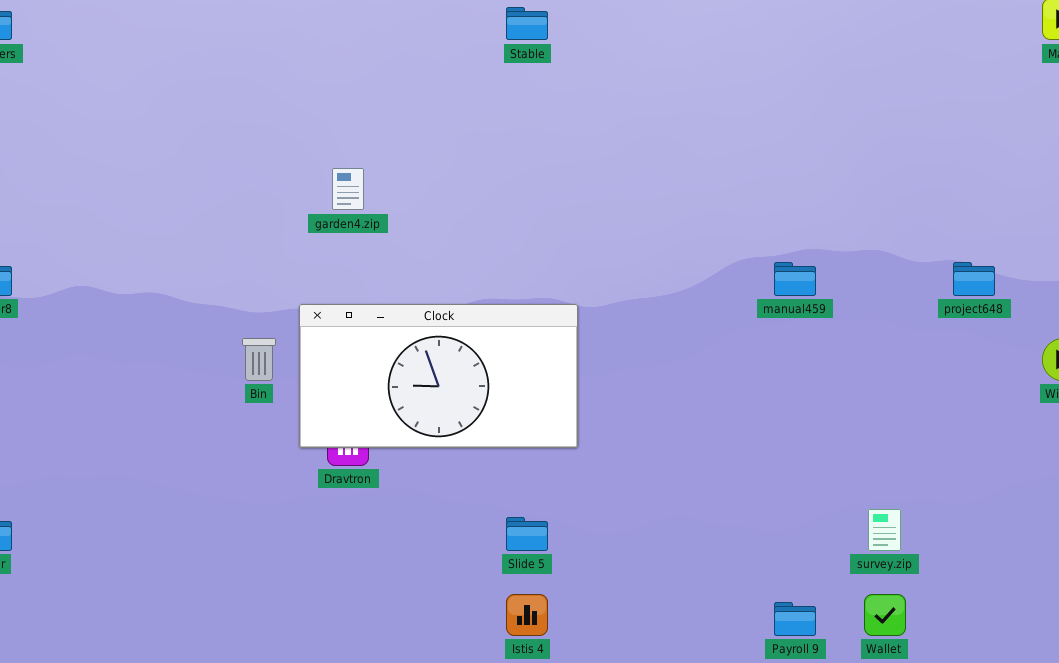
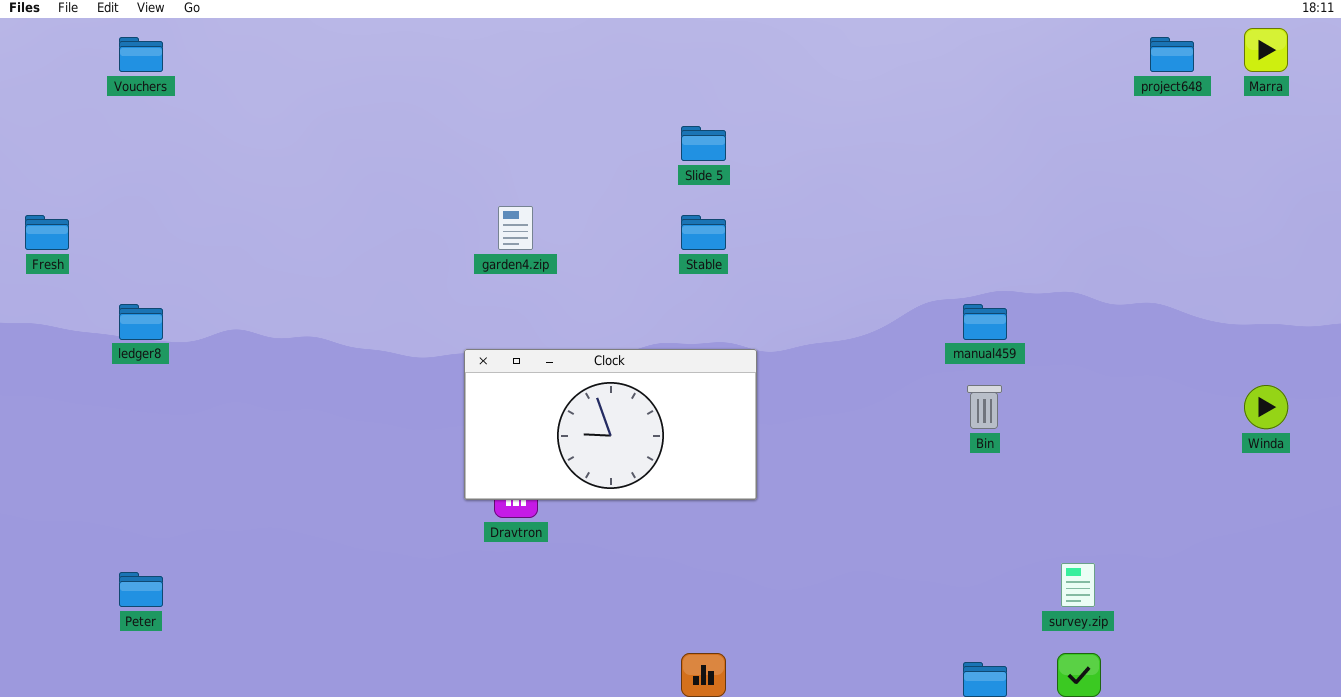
Stable: [506,7,548,40] -> [681,215,726,250], moved
project648: [953,262,995,296] -> [1150,37,1194,72], moved
Bin: [242,338,276,381] -> [967,385,1002,429], moved
Slide 5: [506,517,548,551] -> [681,126,726,161], moved

